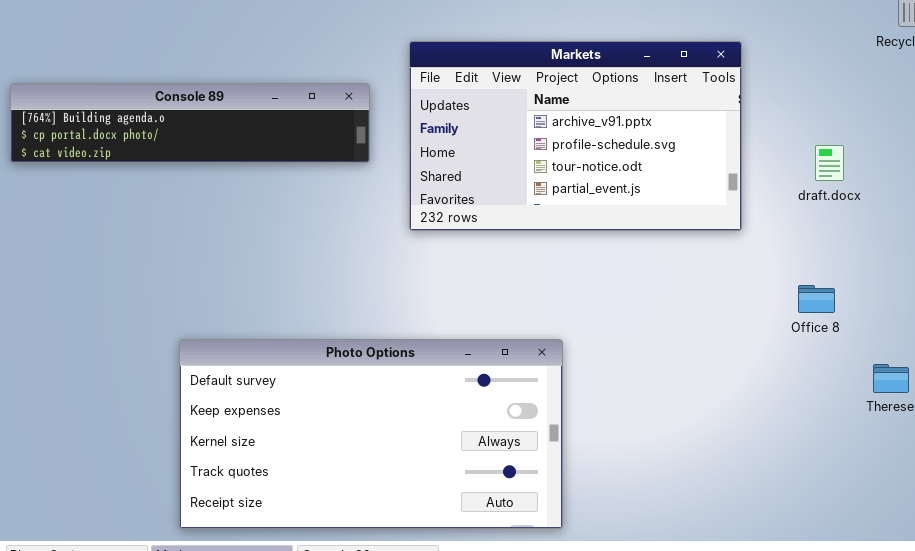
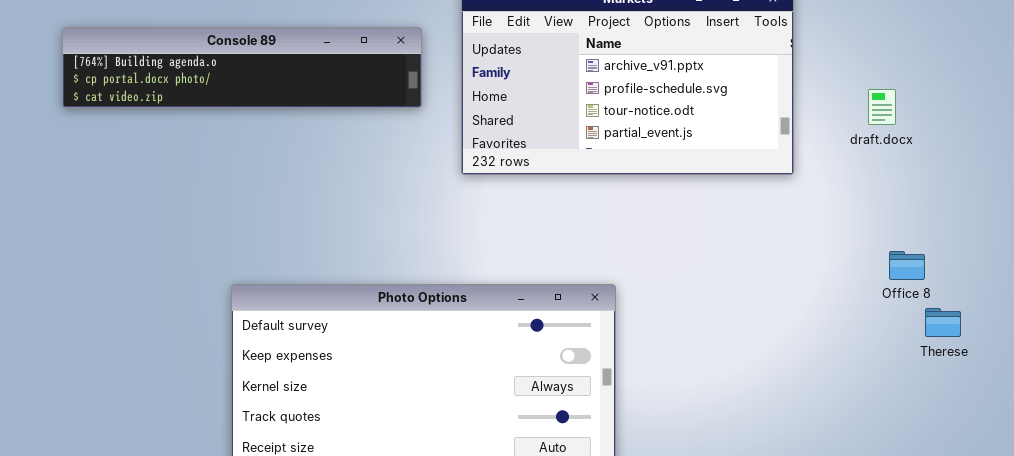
Office 8: [798,285,835,313] -> [889,251,925,280], moved

